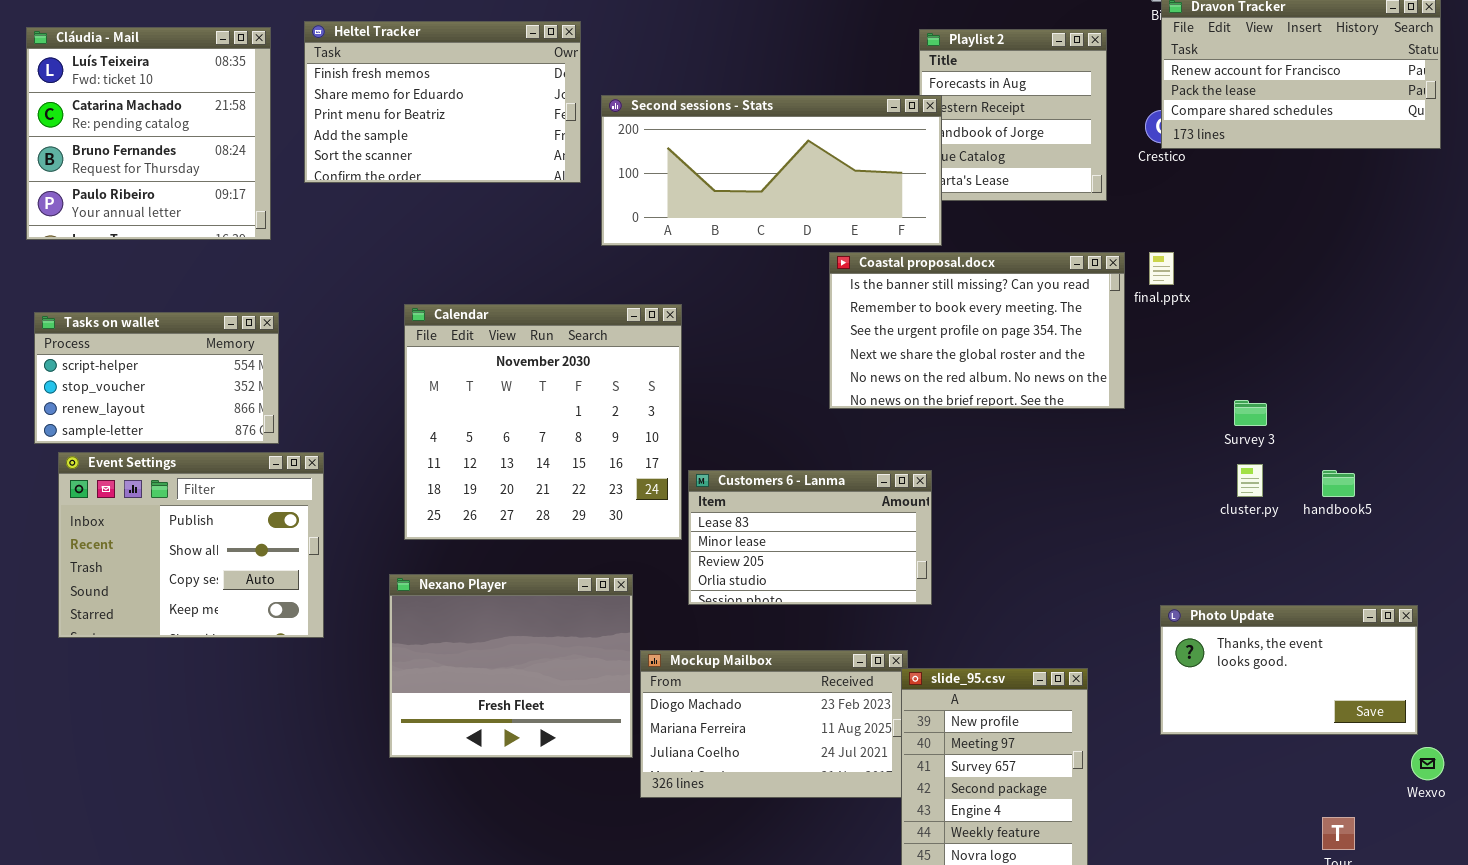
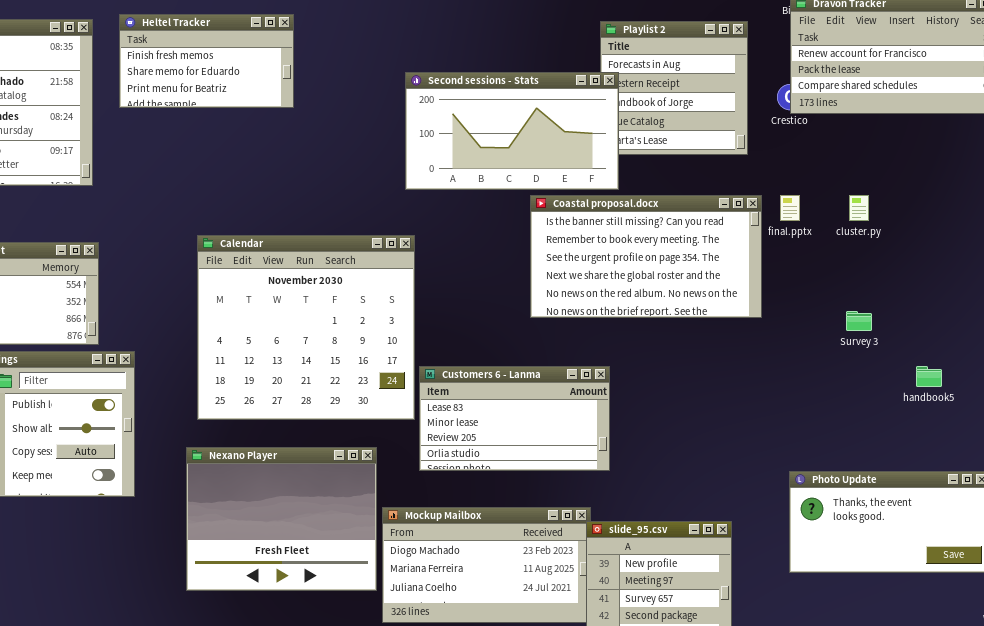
Heltel Tracker: [304,21,581,183] -> [119,14,294,108], resized
Second sessions - Stats: [601,95,942,246] -> [405,72,619,190], resized
cluster.py: [1237,464,1263,497] -> [849,195,869,221], moved

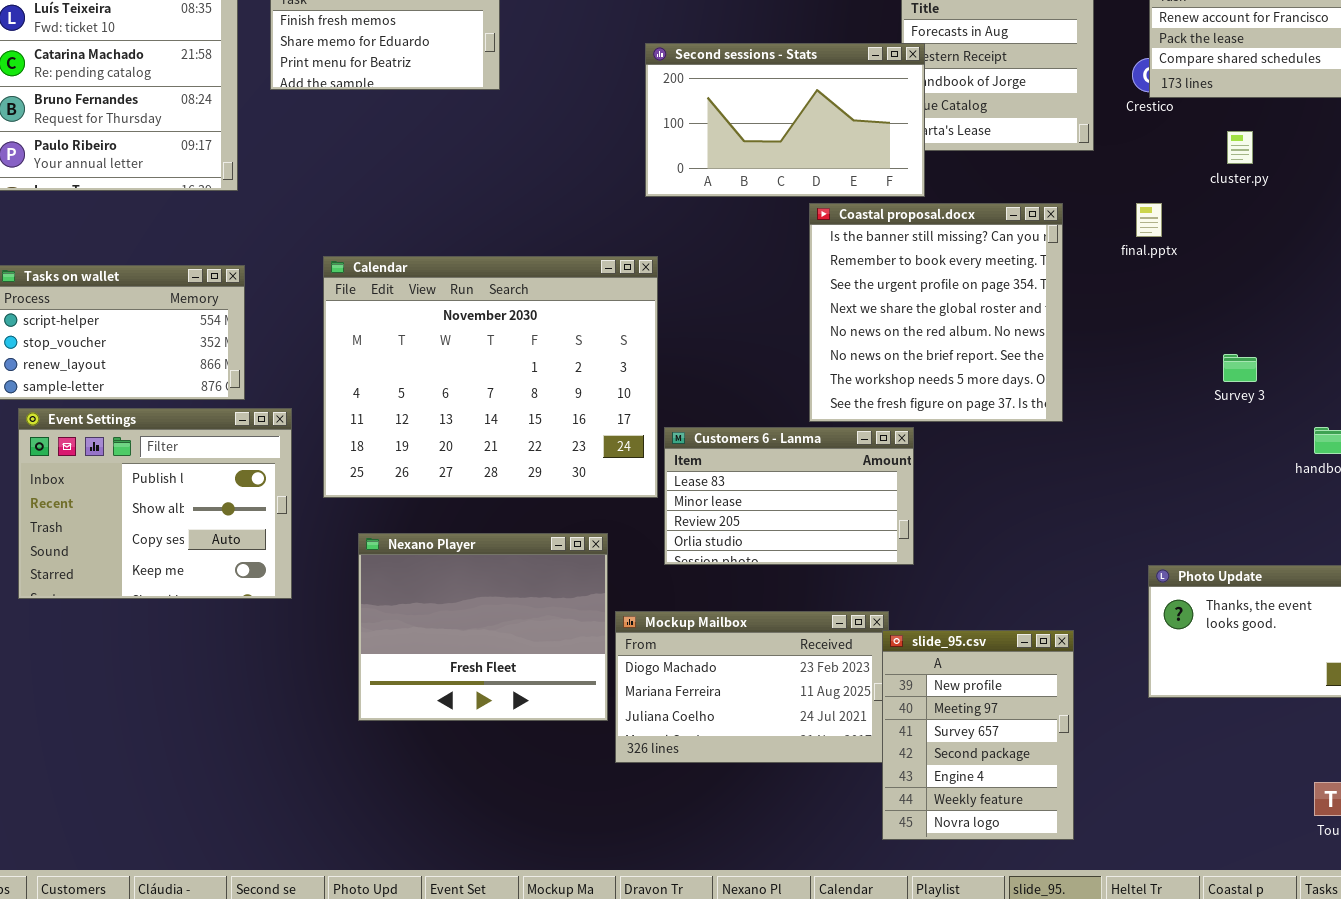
Coastal proposal.docx: [530,195,762,318] -> [809,203,1063,422], resized
cluster.py: [849,195,869,221] -> [1227,131,1253,164], moved
Calendar: [197,235,415,420] -> [323,256,658,498], resized

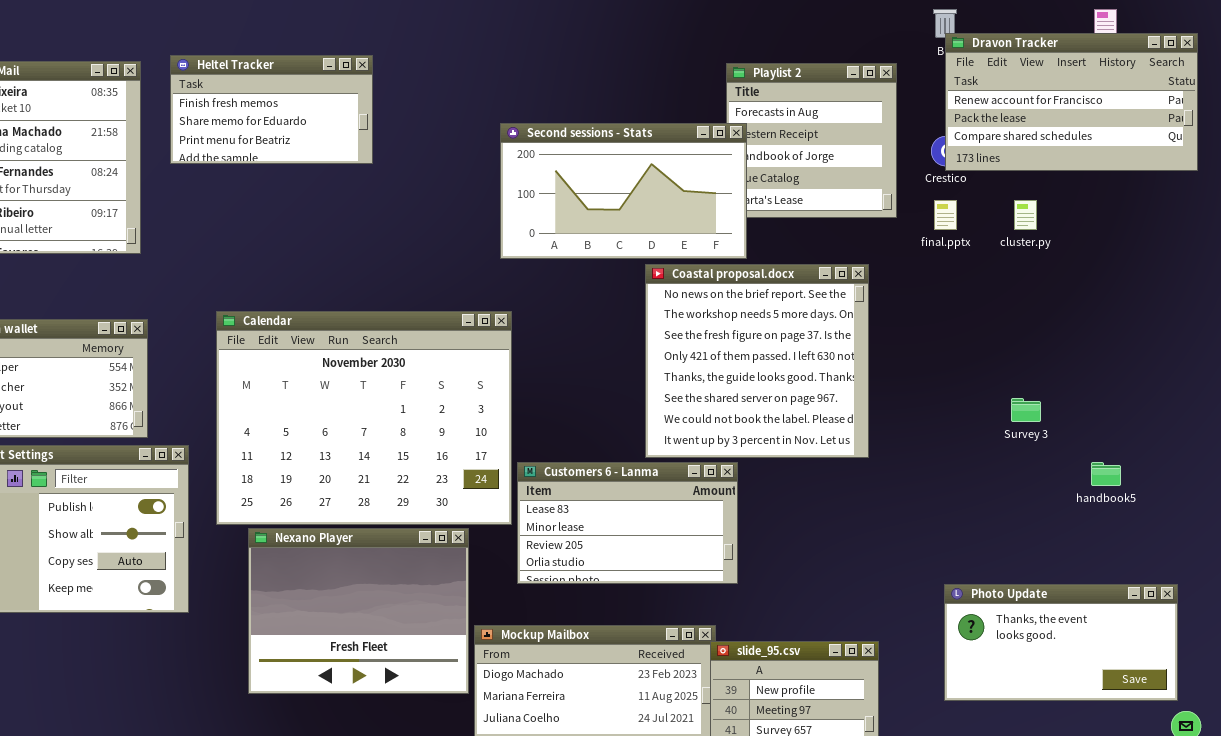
Coastal proposal.docx: [809,203,1063,422] -> [645,264,869,458], scrolled down 5 rows
final.pptx: [1136,203,1162,237] -> [934,200,957,230], moved
Nexano Player: [358,533,608,721] -> [248,528,469,694], moved

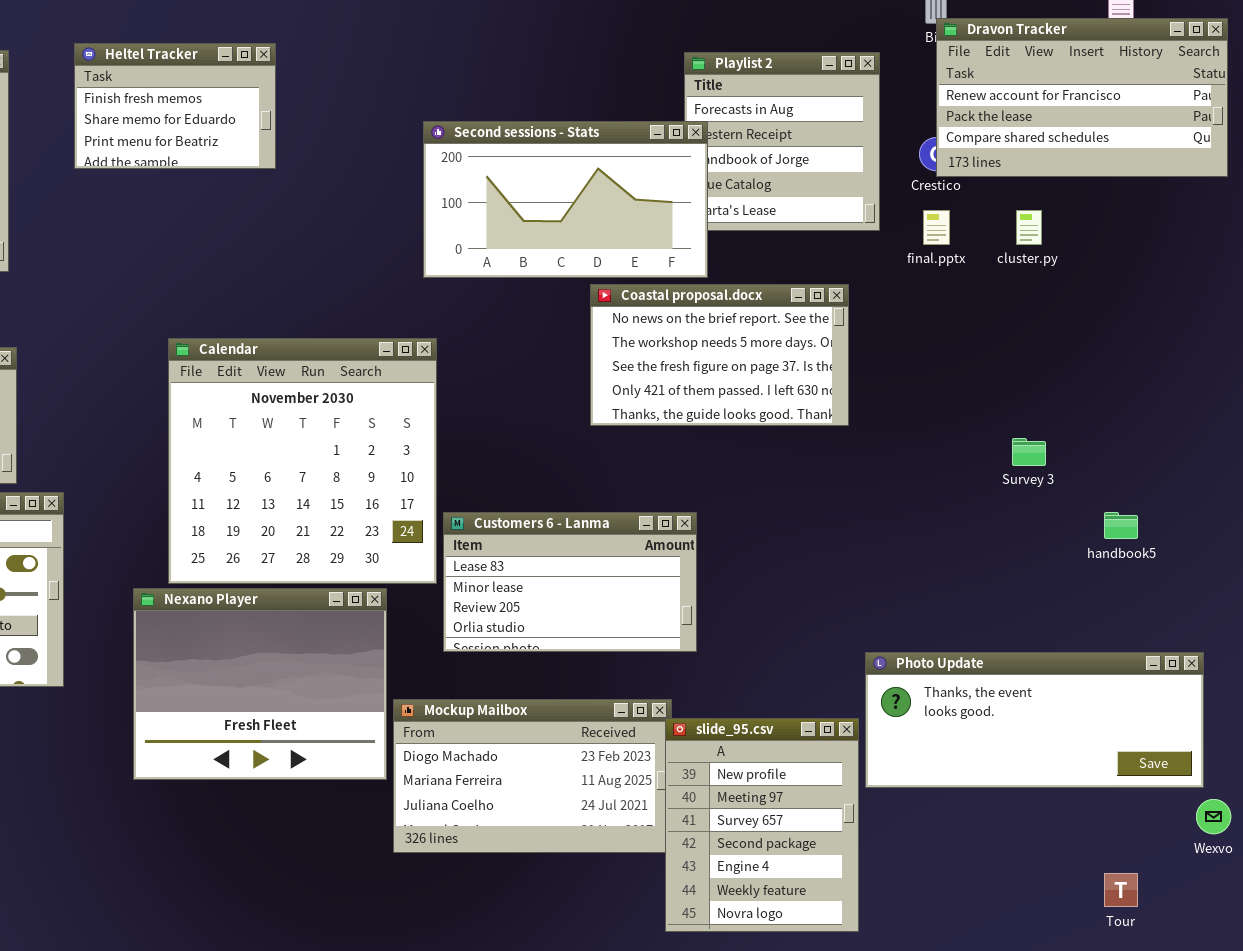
Heltel Tracker: [170,55,373,164] -> [74,43,276,169], resized
Coastal proposal.docx: [645,264,869,458] -> [590,284,849,426], resized
Calendar: [216,311,512,525] -> [168,338,437,584], resized
Photo Update: [944,584,1178,701] -> [865,652,1204,788], resized

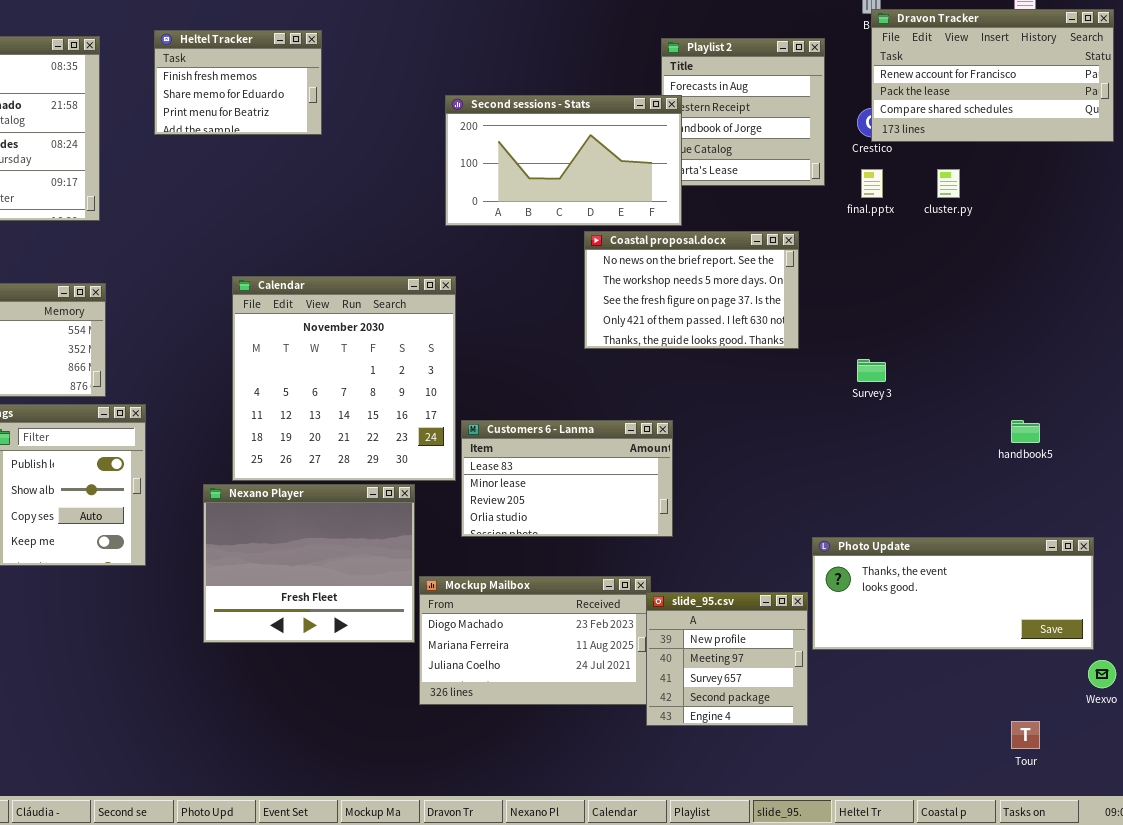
Survey 3: [1012,438,1046,466] -> [857,359,886,382], moved
slide_95.csv: [665,718,859,932] -> [646,592,808,726], resized

